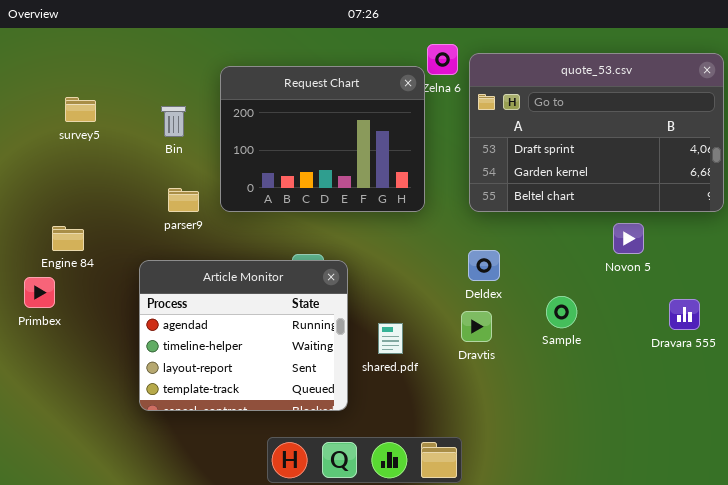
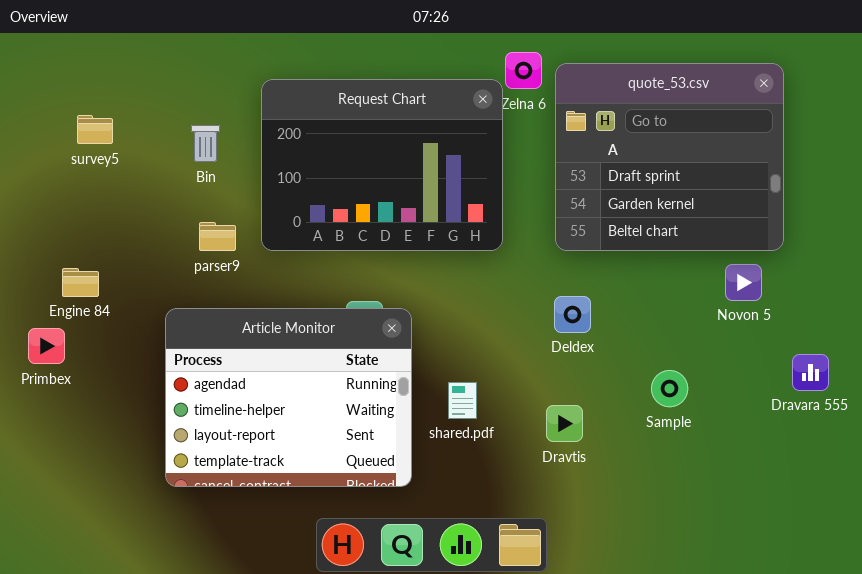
quote_53.csv: [469,53,724,212] -> [555,63,784,251], resized
Sample: [546,296,577,328] -> [651,370,688,407], moved
Dravtis: [461,311,492,342] -> [546,405,583,442], moved

